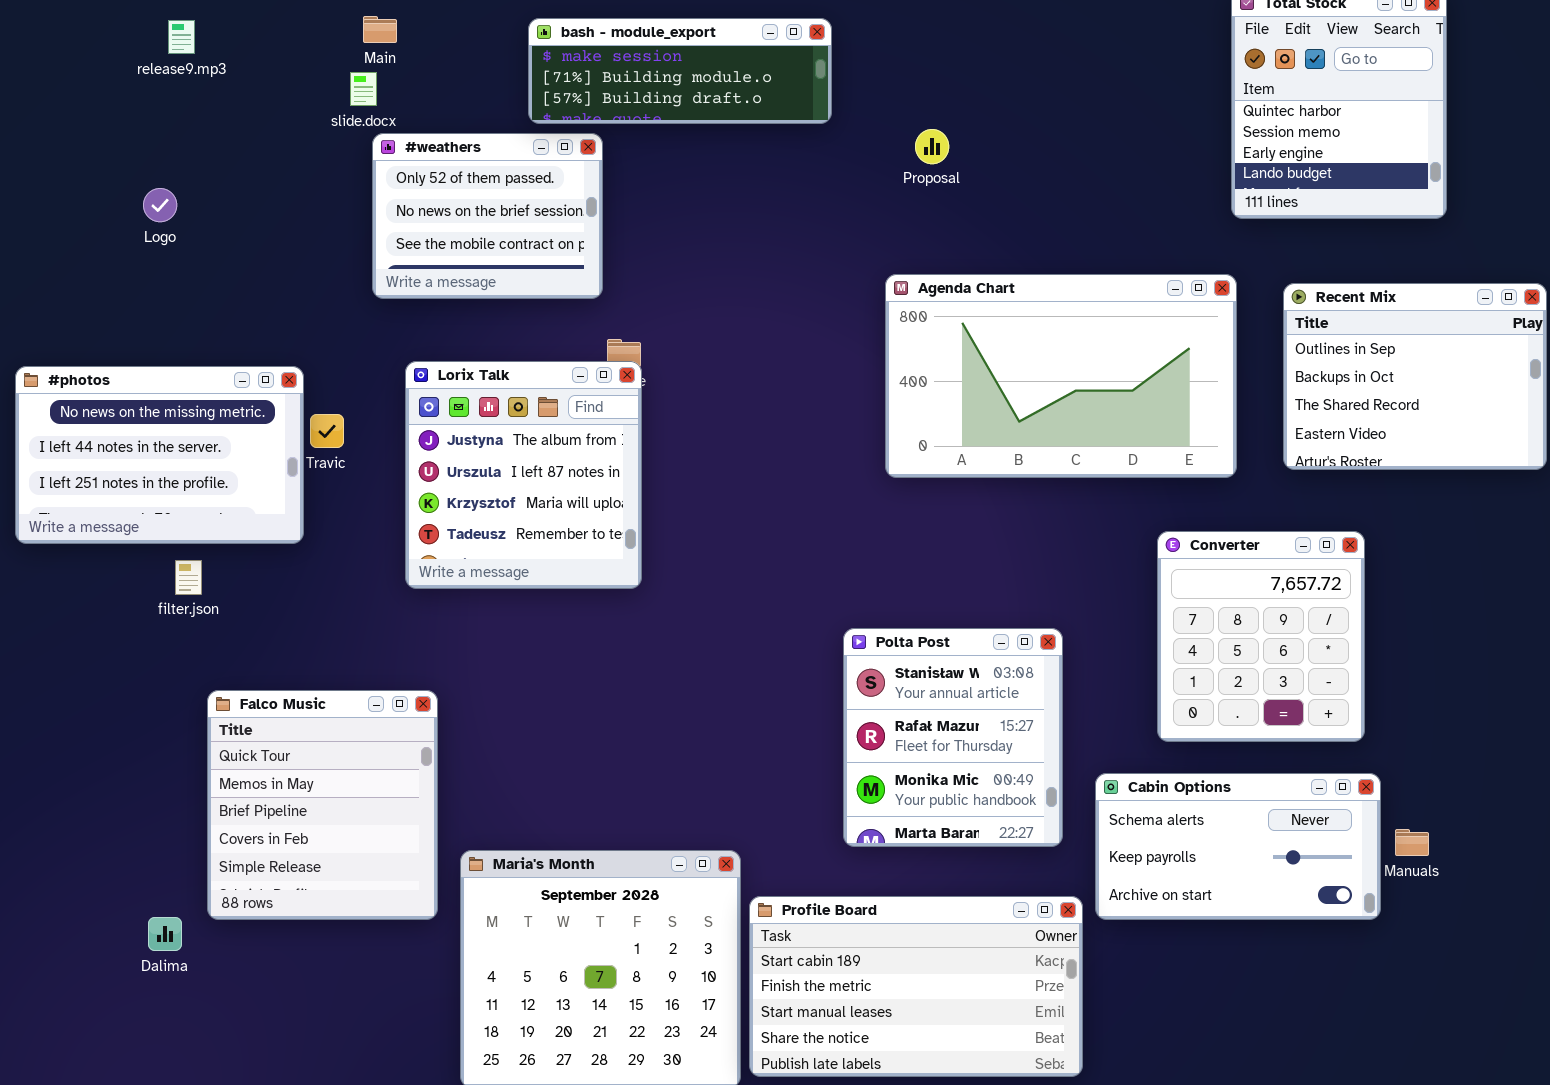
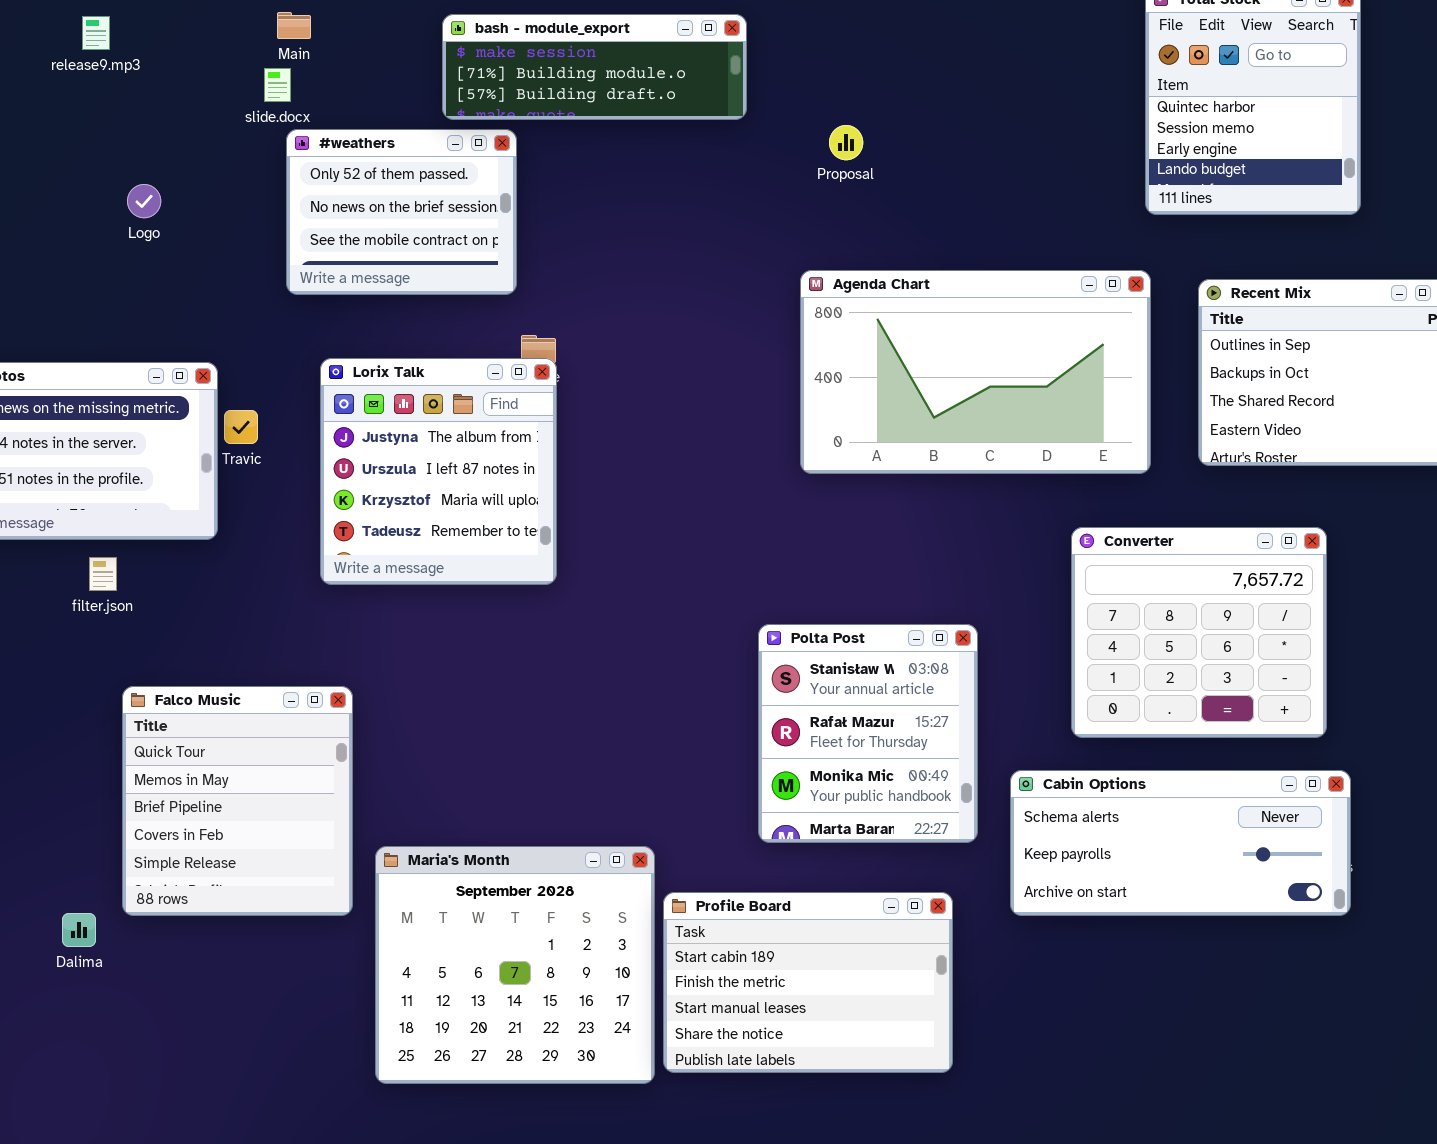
Logo: [143,188,177,222] -> [127,184,161,218], moved
Converter: [1157,531,1365,742] -> [1071,527,1327,738], resized
Cabin Options: [1095,773,1381,920] -> [1010,770,1351,916], resized
Profile Board: [749,896,1083,1077] -> [663,892,953,1073], resized

